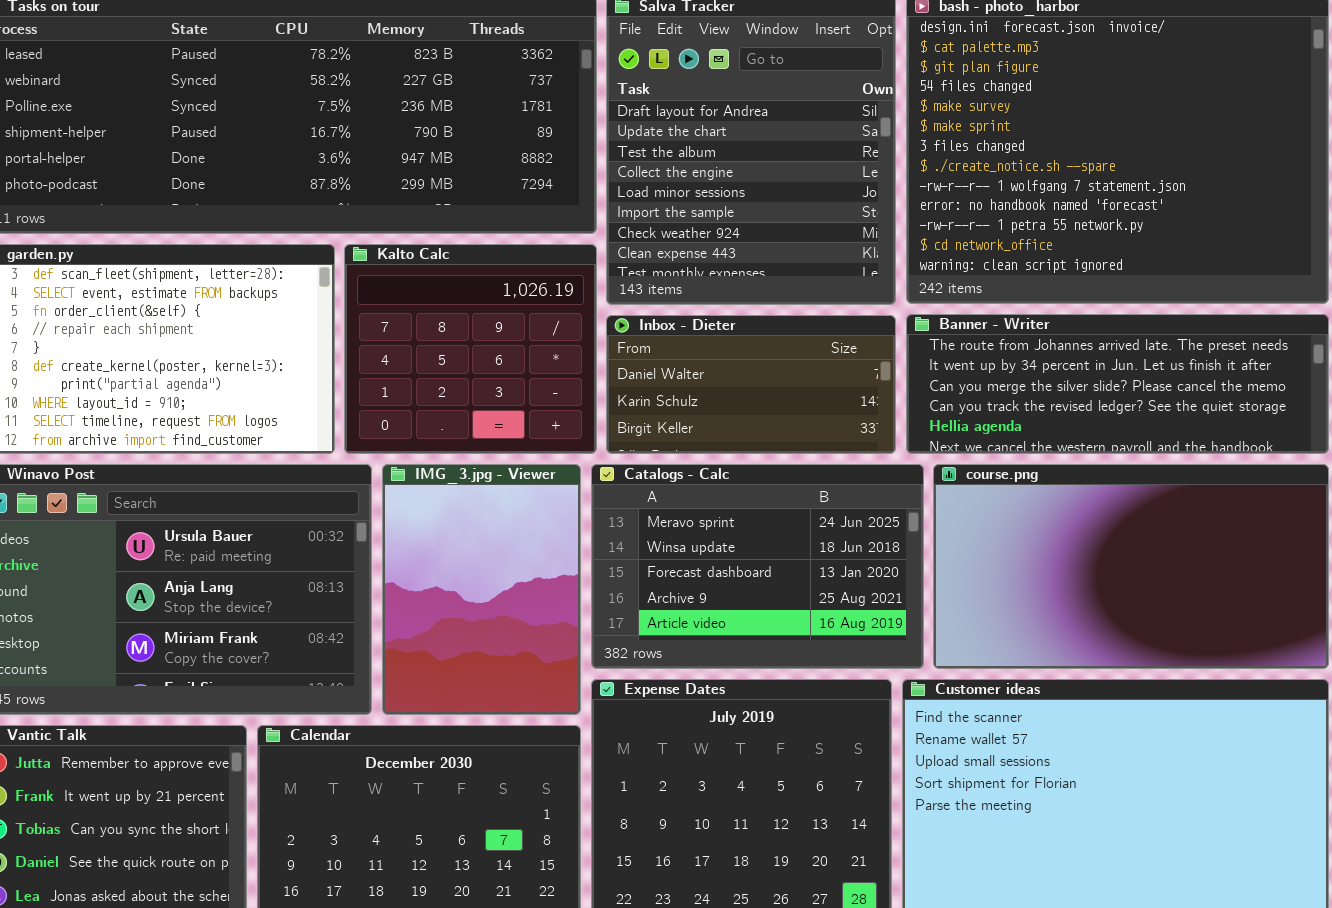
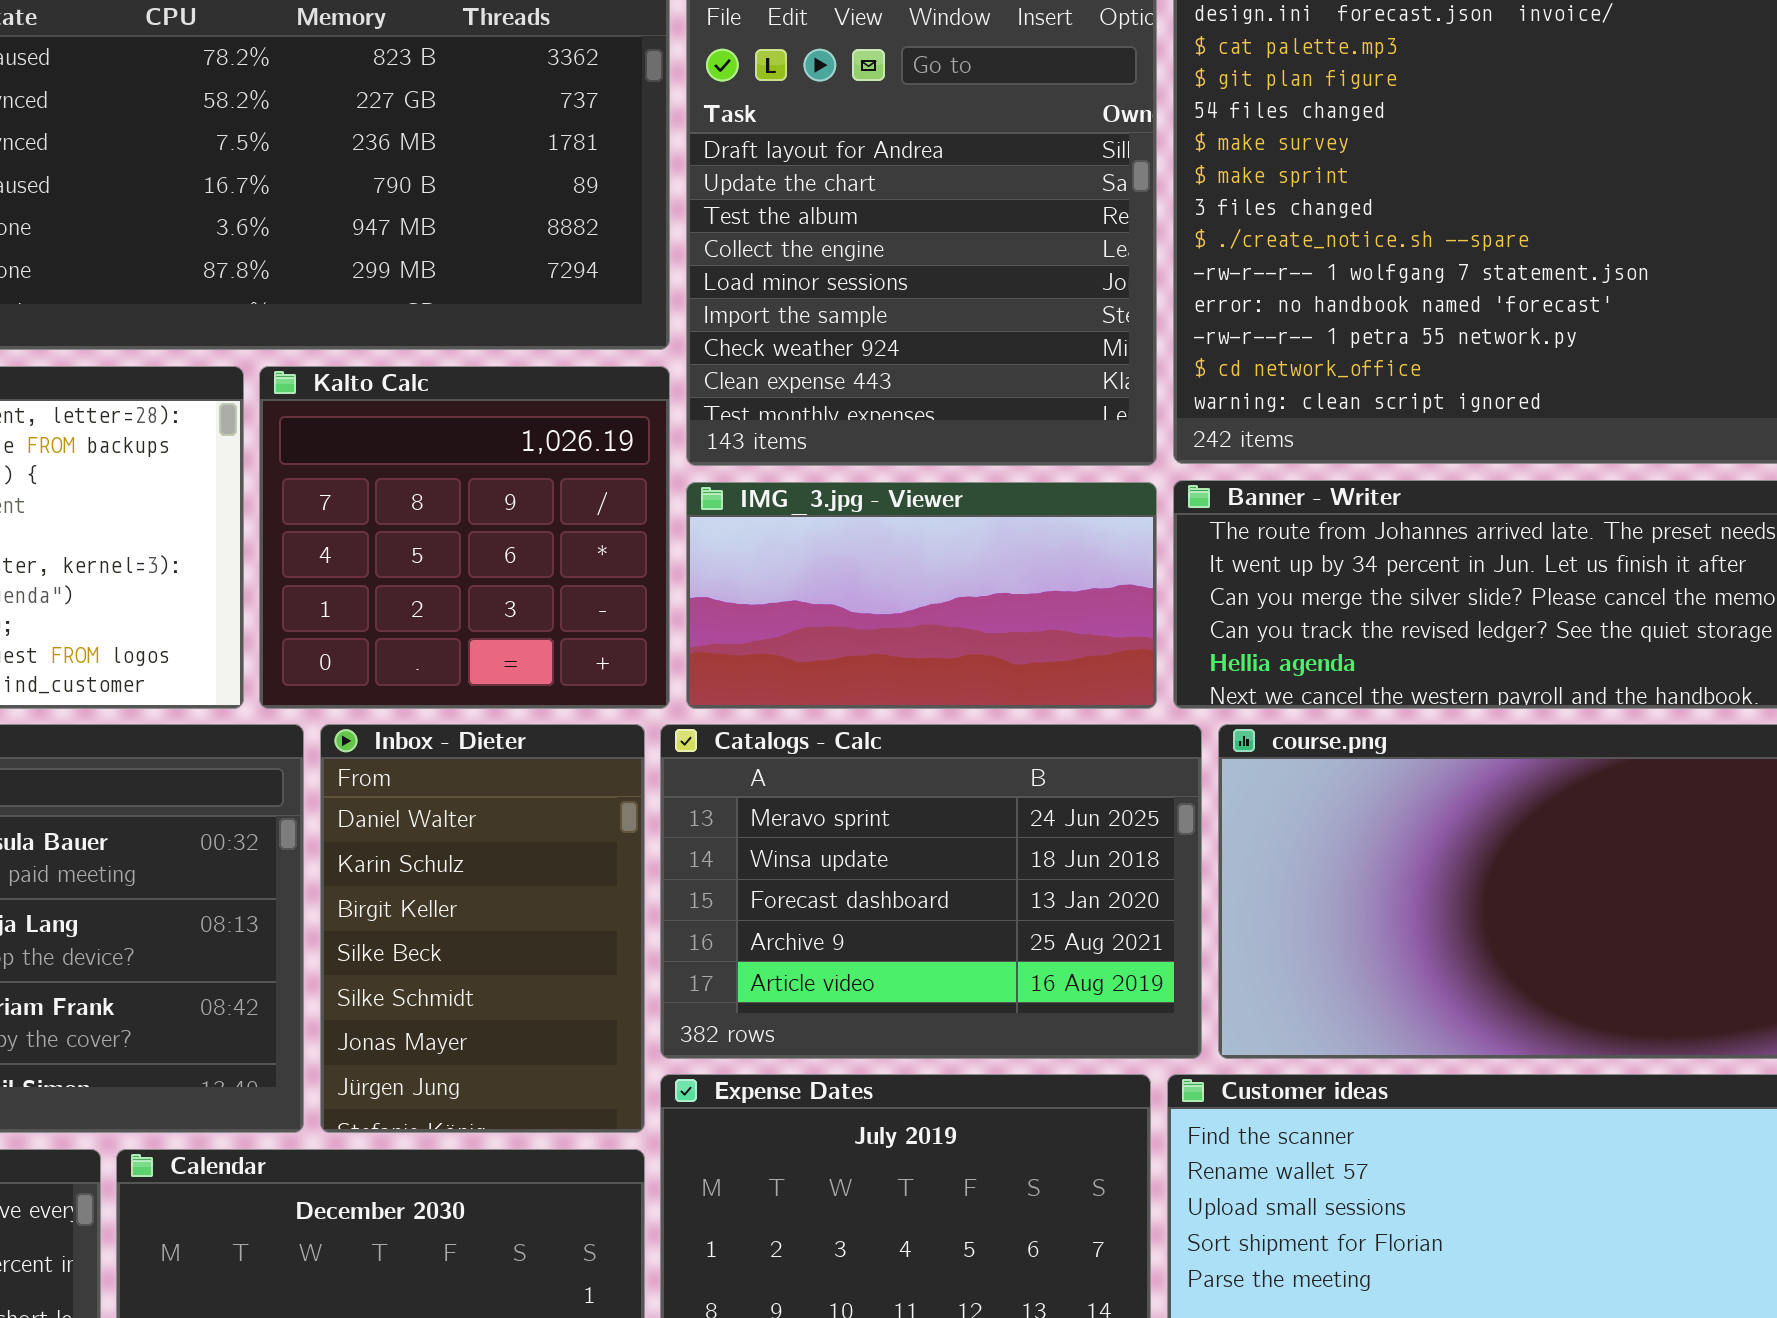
Inbox - Dieter: [606,315,896,454] -> [320,724,645,1133], moved, resized
IMG_3.jpg - Viewer: [382,464,581,715] -> [686,482,1157,709], moved, resized

